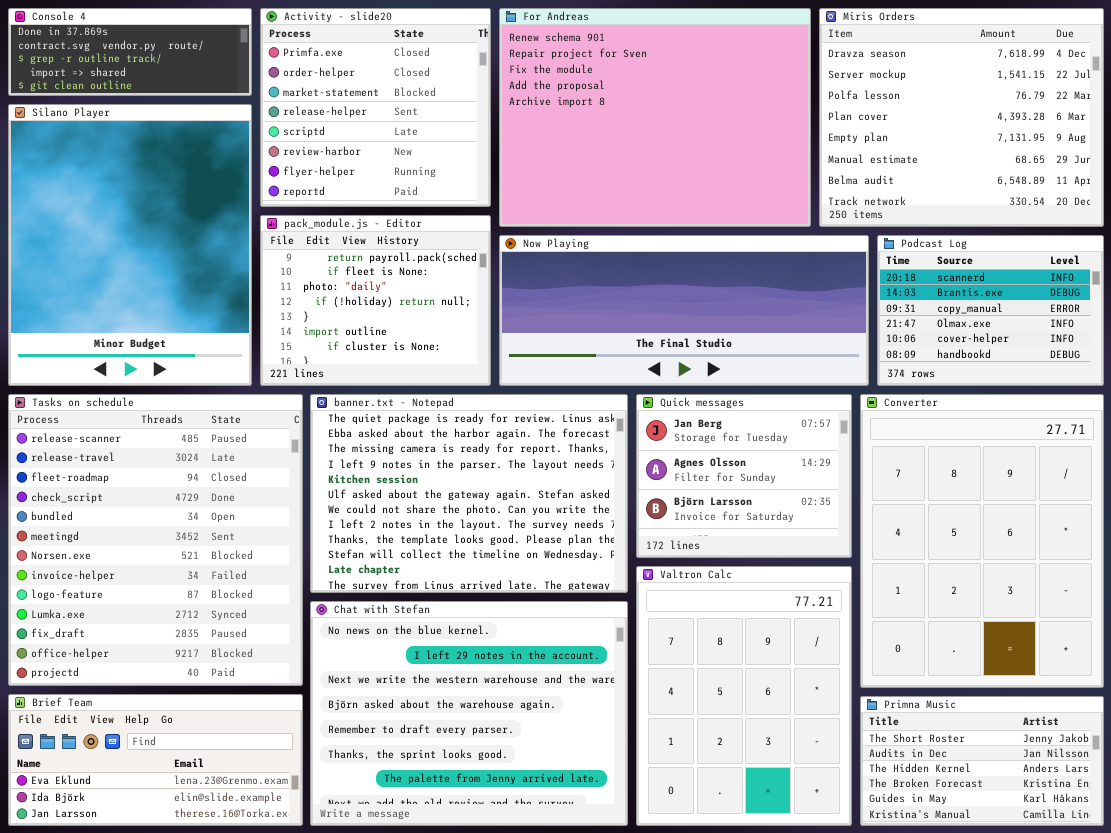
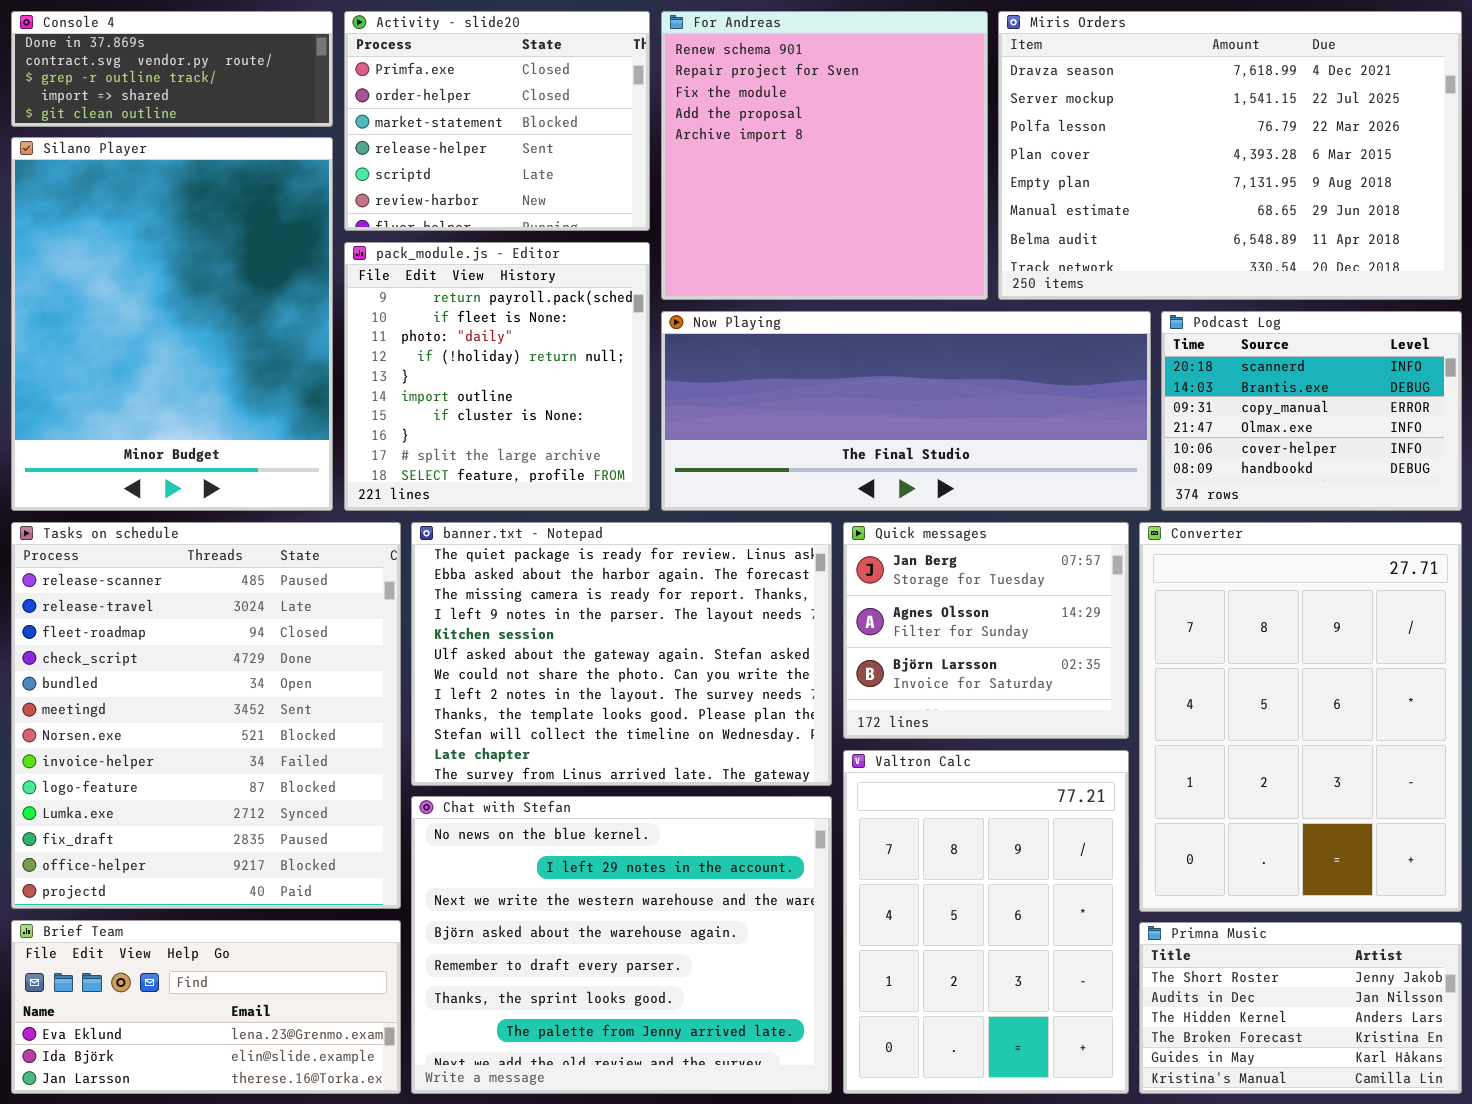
Activity - slide20: [260,8,491,207] -> [344,11,650,231], resized
For Andreas: [499,8,811,227] -> [661,11,988,300], resized
Miris Orders: [819,8,1104,227] -> [998,11,1462,300], resized
pack_module.js - Editor: [260,215,491,386] -> [344,242,650,511], resized

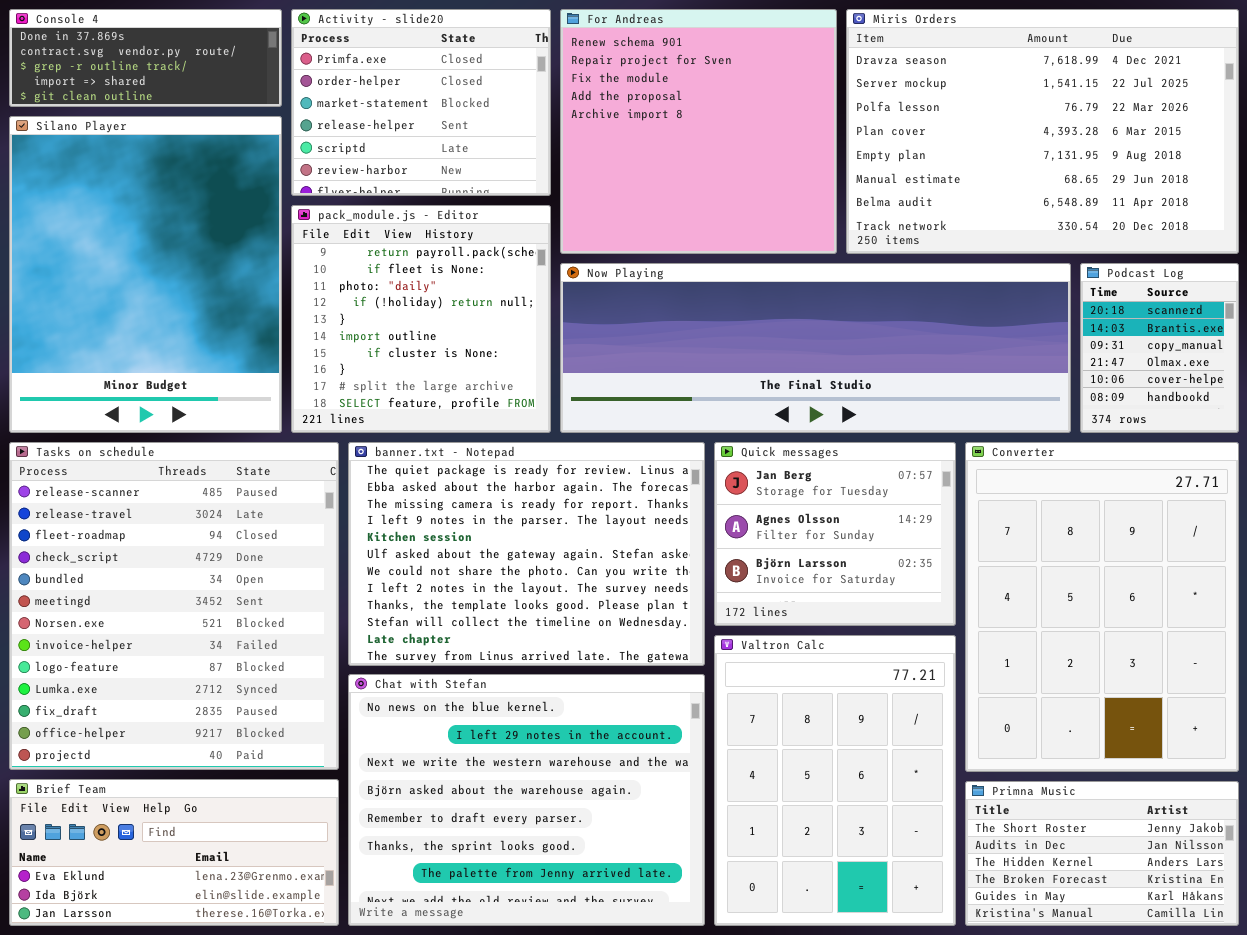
Now Playing: [661,311,1151,511] -> [560,263,1071,433], resized
Podcast Log: [1161,311,1462,511] -> [1080,263,1239,433], resized

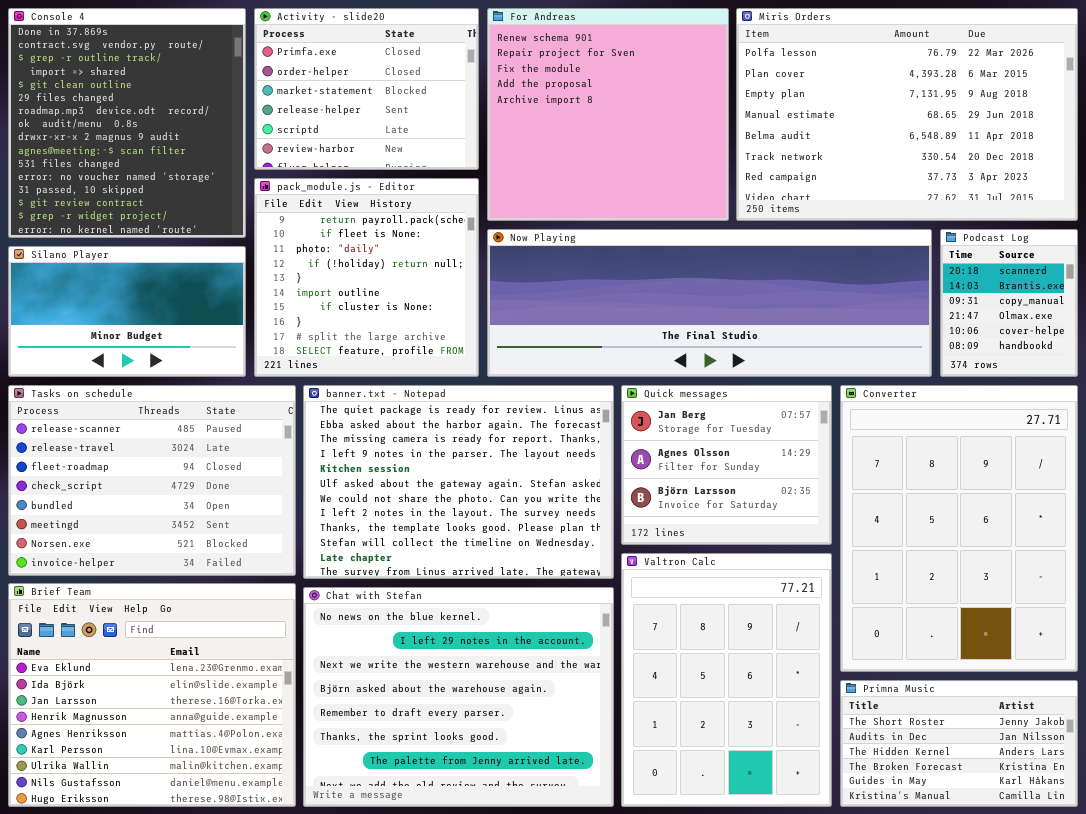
Console 4: [9,9,282,107] -> [8,8,246,238], resized
Miris Orders: [846,9,1239,254] -> [736,8,1078,221], scrolled down 2 rows
Silano Player: [9,116,282,433] -> [8,246,246,377], resized
Tasks on schedule: [9,442,339,770] -> [8,385,296,576], resized
Brief Team: [9,779,339,926] -> [8,583,296,807], resized

